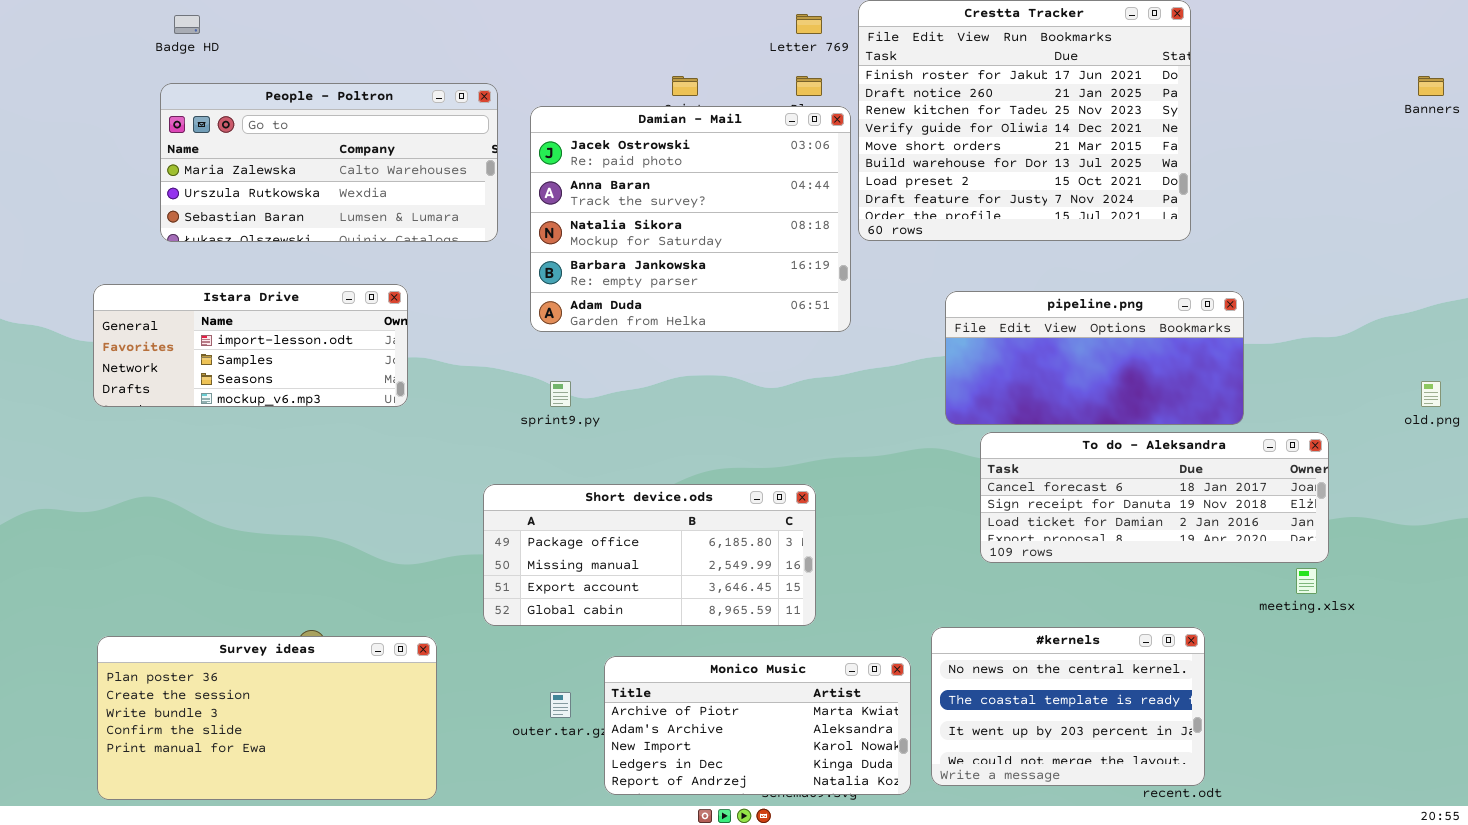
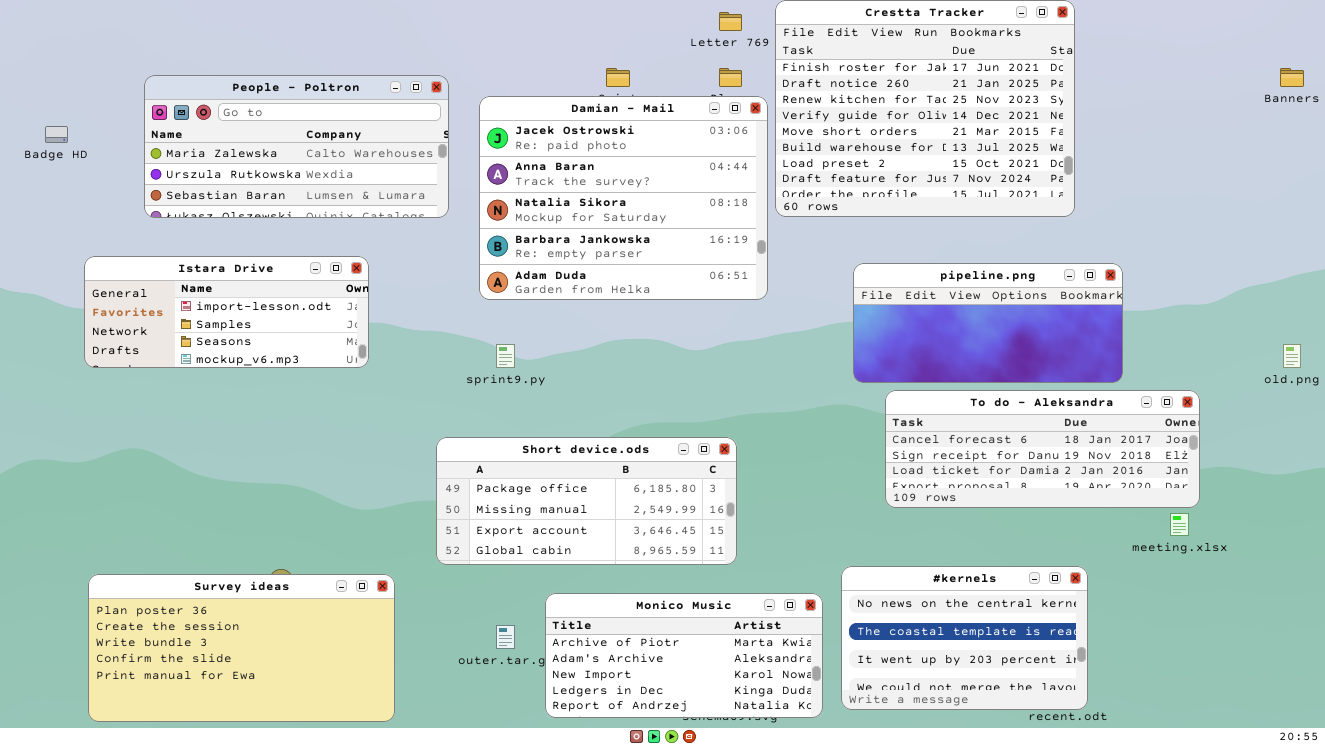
Badge HD: [174,15,200,34] -> [45,126,68,143], moved

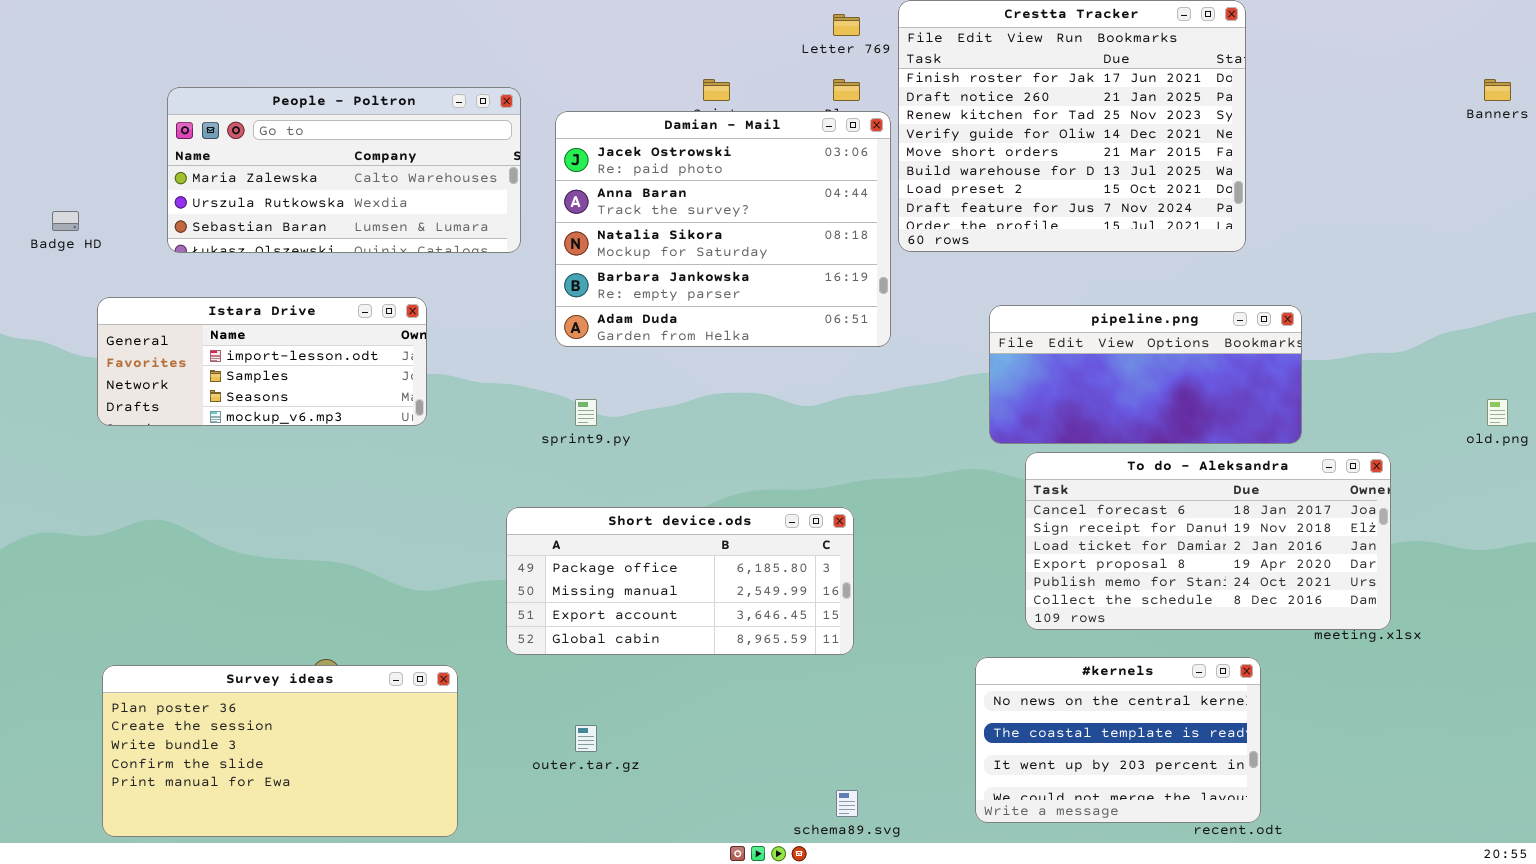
Badge HD: [45,126,68,143] -> [52,211,79,231], moved
To do - Aleksandra: [885,390,1200,508] -> [1025,452,1391,630], resized
Monico Music: [545,593,823,718] -> none, closed

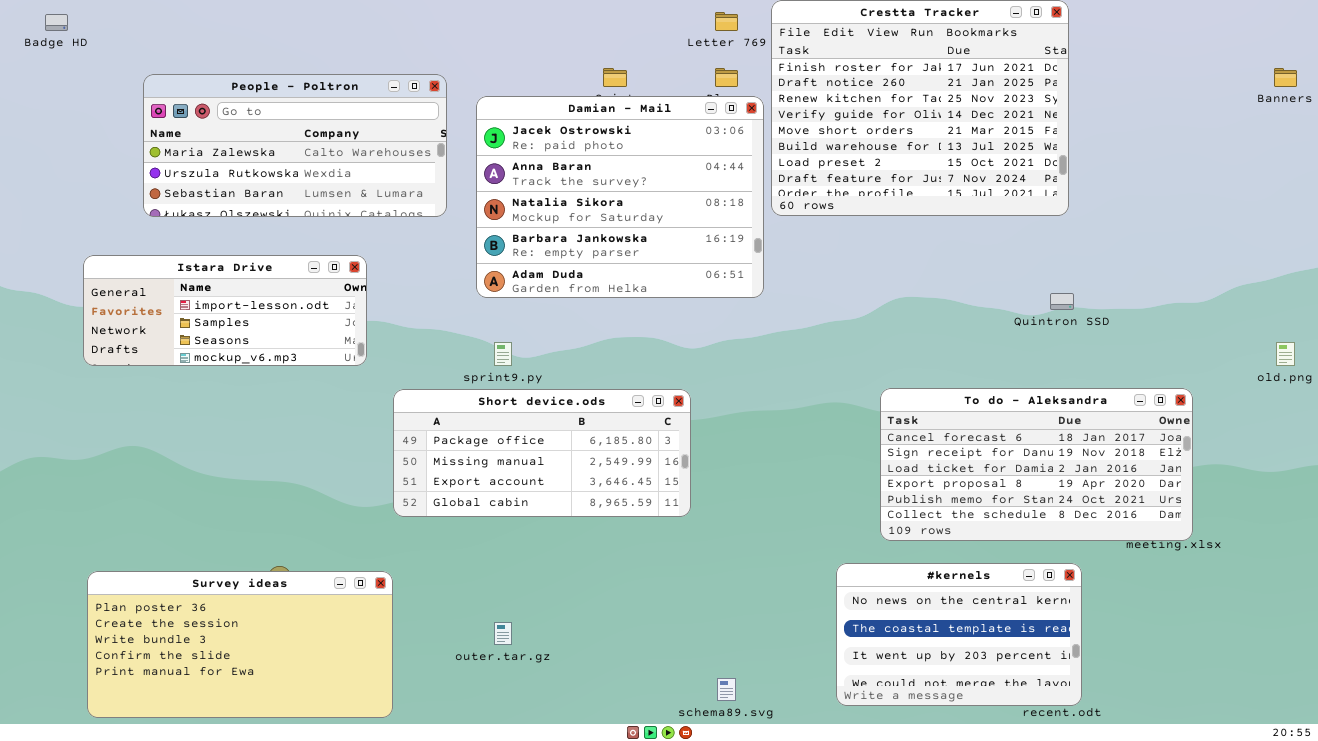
Badge HD: [52,211,79,231] -> [45,14,68,31], moved
pipeline.png: [989,305,1302,444] -> none, closed
Short device.ods: [506,507,854,655] -> [393,389,691,517], moved

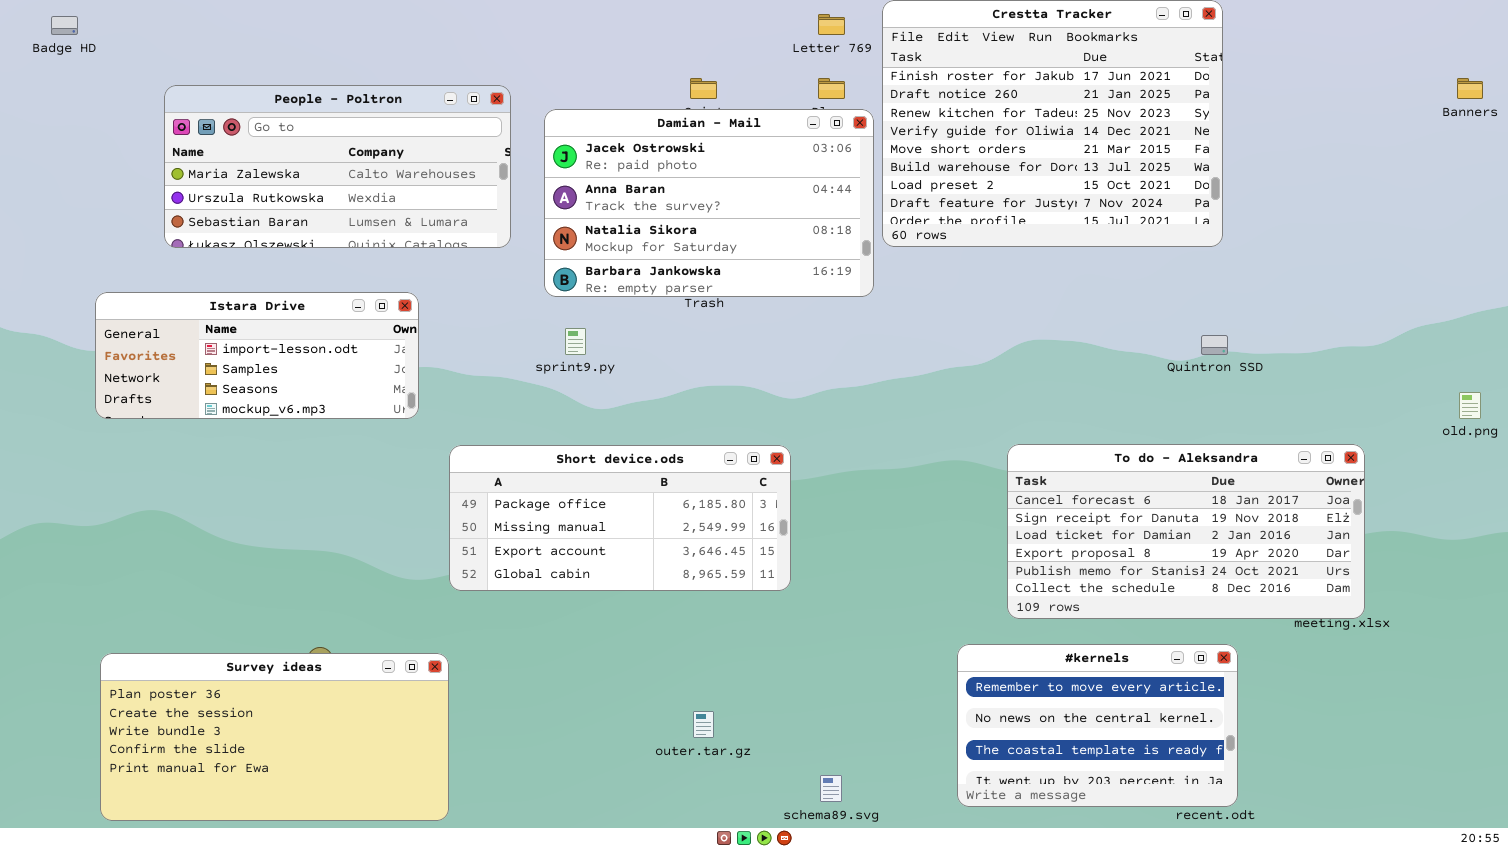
Damian - Mail: [476,96,764,298] -> [544,109,874,297], resized
sprint9.py: [494,342,512,366] -> [565,328,586,355], moved
#kernels: [836,563,1082,706] -> [957,644,1238,807], scrolled up 1 row
outer.tar.gz: [494,622,512,645] -> [693,711,714,738], moved

